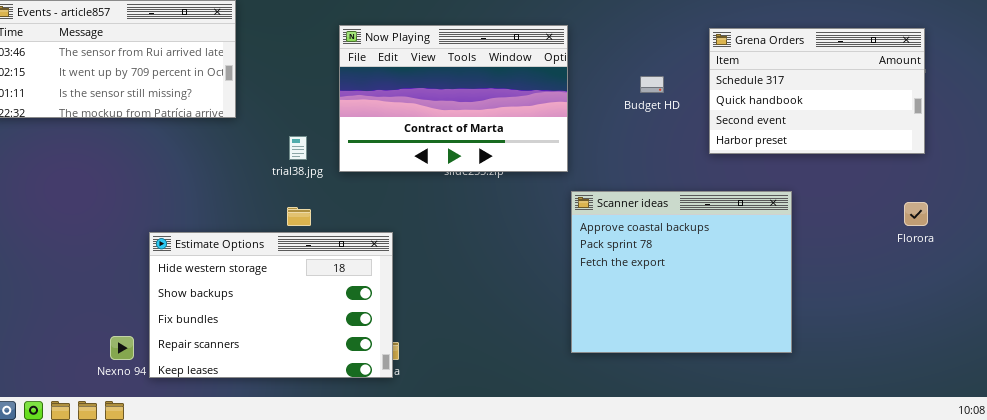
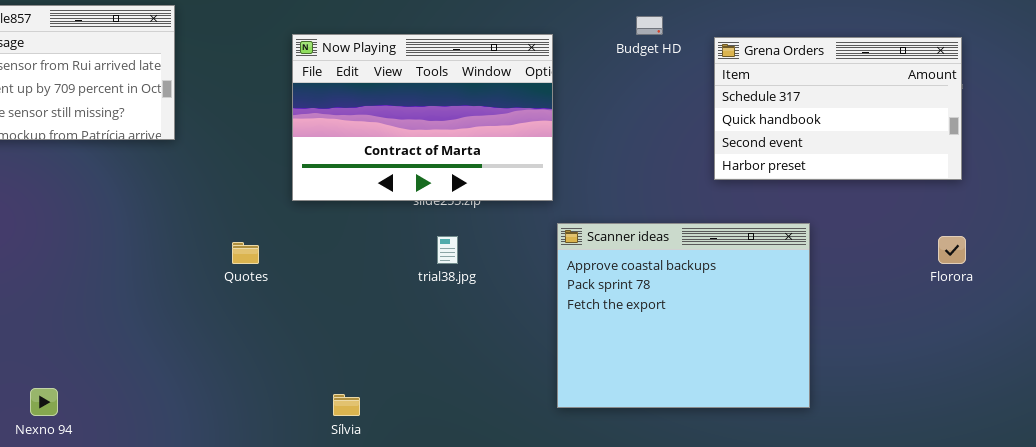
Budget HD: [640,76,664,93] -> [636,16,663,35], moved
trial38.jpg: [289,136,307,160] -> [437,236,458,264], moved
Estimate Options: [149,232,393,378] -> none, closed

